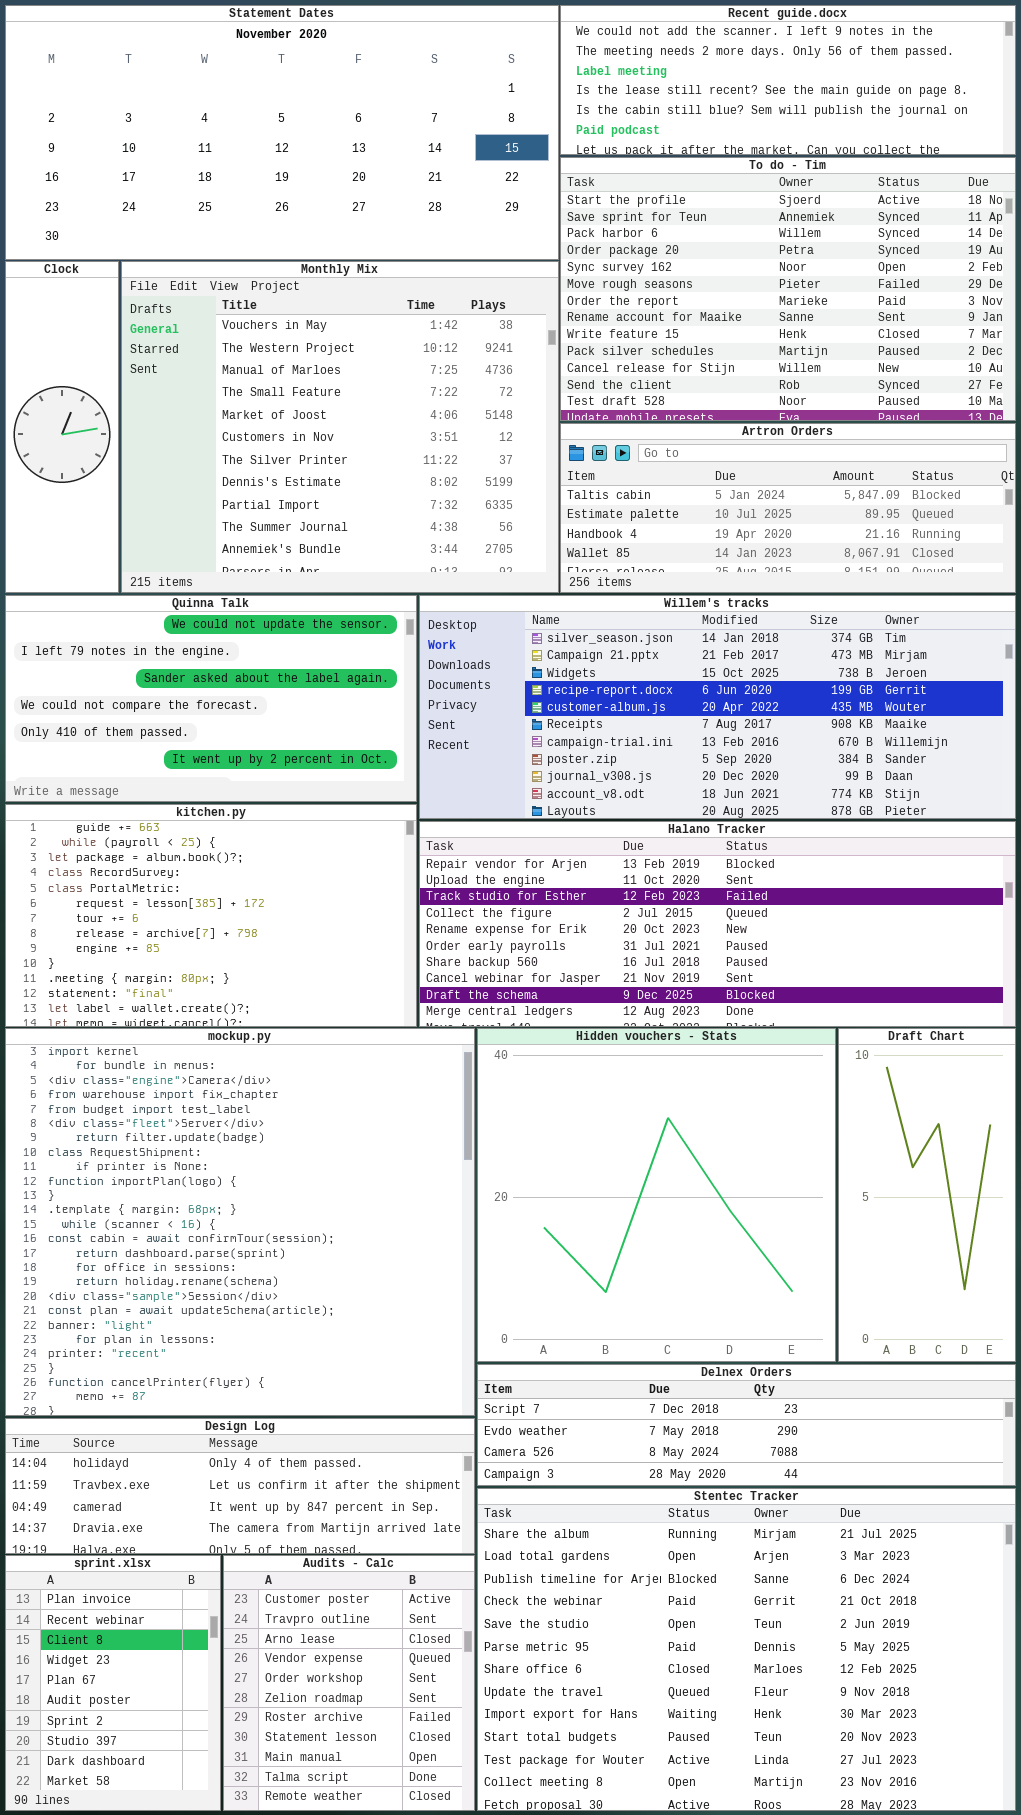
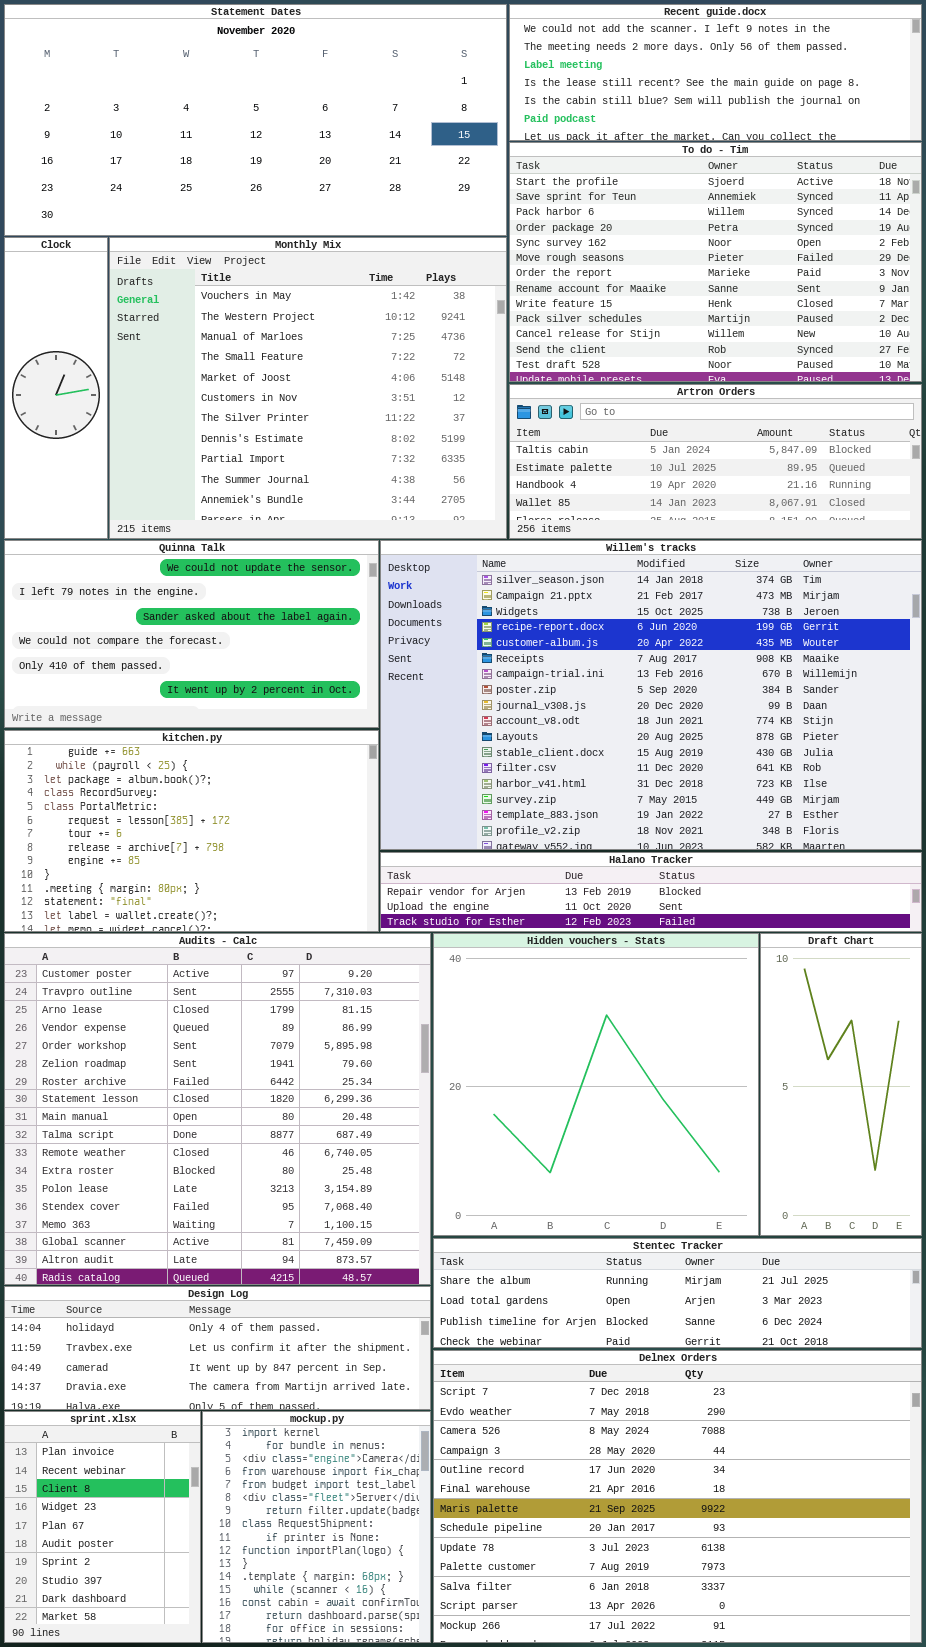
Willem's tracks: [419,595,1016,819] -> [380,540,922,850], resized
Halano Tracker: [419,821,1016,1027] -> [380,852,922,932], resized
mockup.py: [5,1028,475,1416] -> [202,1411,431,1643], moved, resized
Delnex Orders: [477,1364,1016,1486] -> [433,1350,922,1643], moved, resized
Stentec Tracker: [477,1488,1016,1811] -> [433,1238,922,1348], moved, resized
Audits - Calc: [223,1555,475,1811] -> [4,933,431,1285], moved, resized

